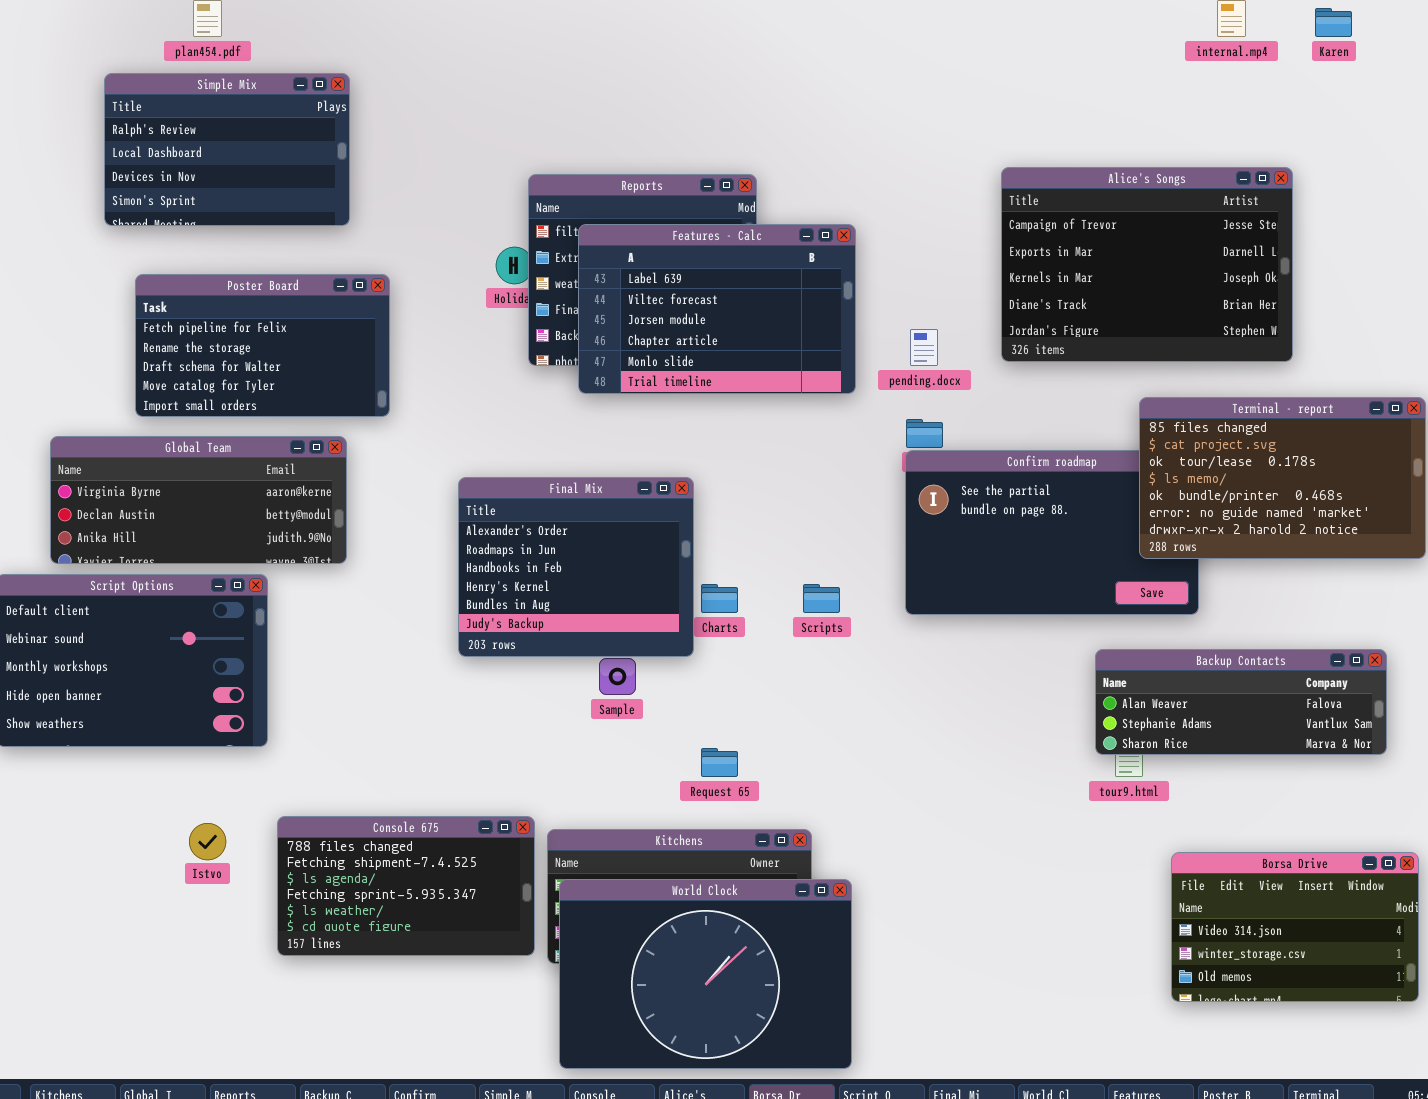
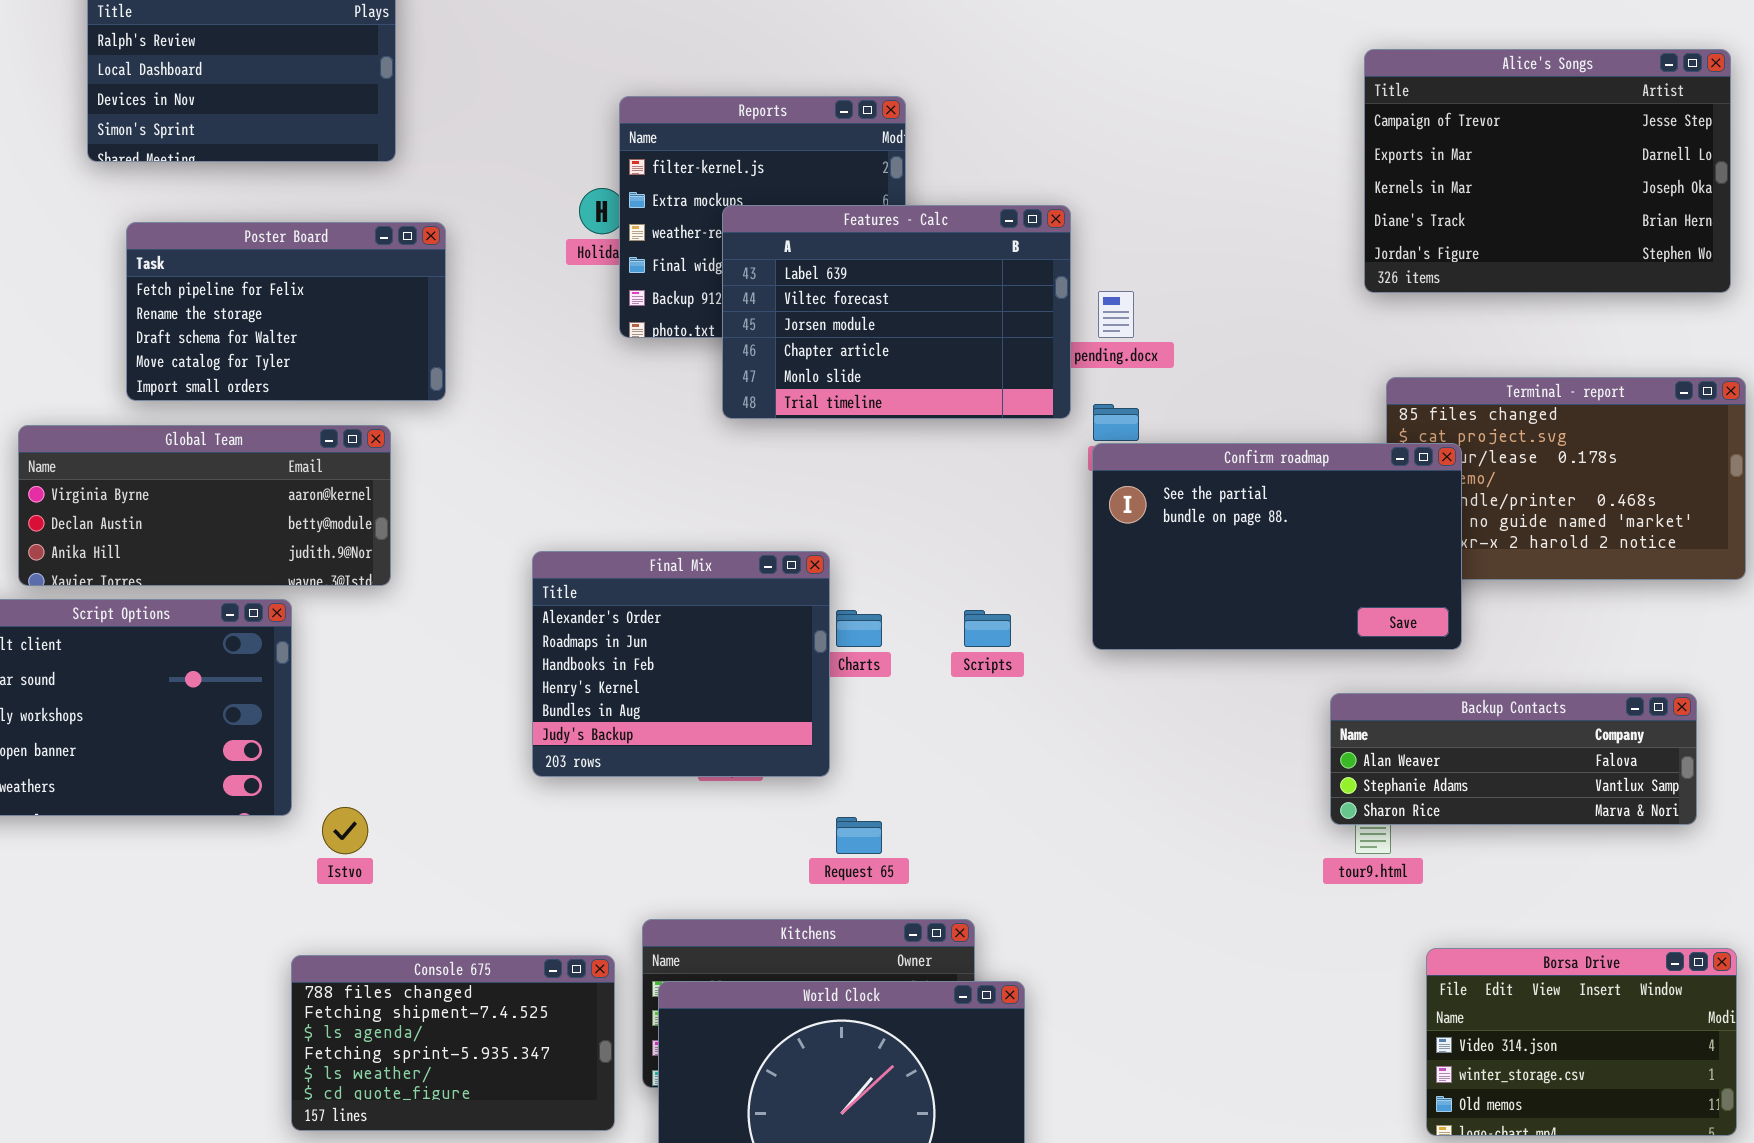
Alice's Songs: [1001,167,1293,362] -> [1364,49,1731,293], moved
Features - Calc: [578,224,856,394] -> [722,205,1071,419], moved
Confirm roadmap: [905,450,1199,615] -> [1092,443,1462,650], raised
Final Mix: [458,477,694,657] -> [532,551,830,777], moved
Console 675: [277,816,535,956] -> [291,955,615,1131], moved
Istvo: [189,823,226,860] -> [322,807,368,854], moved

